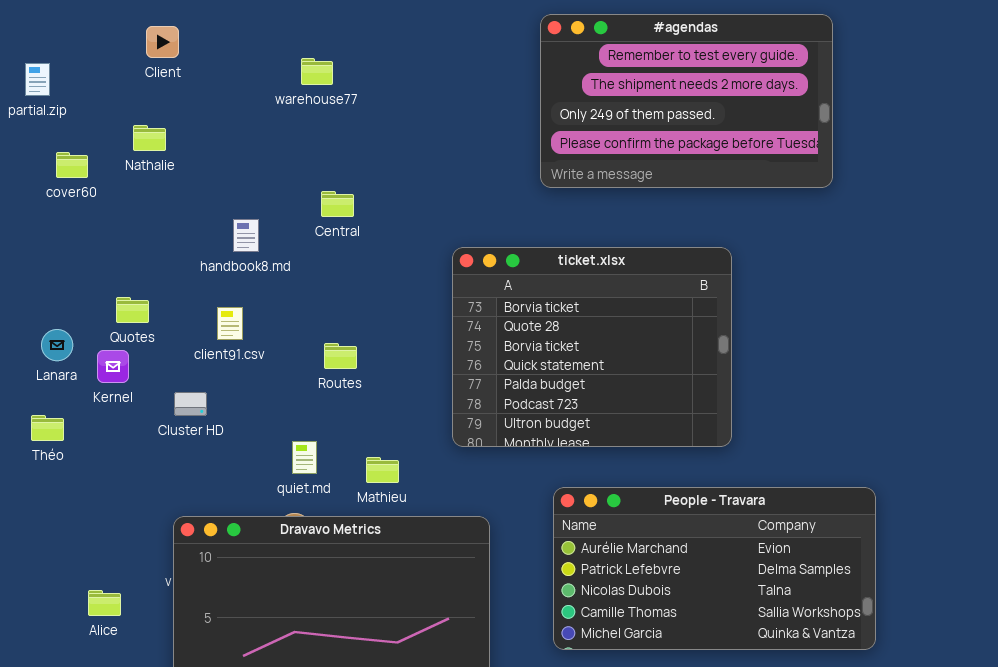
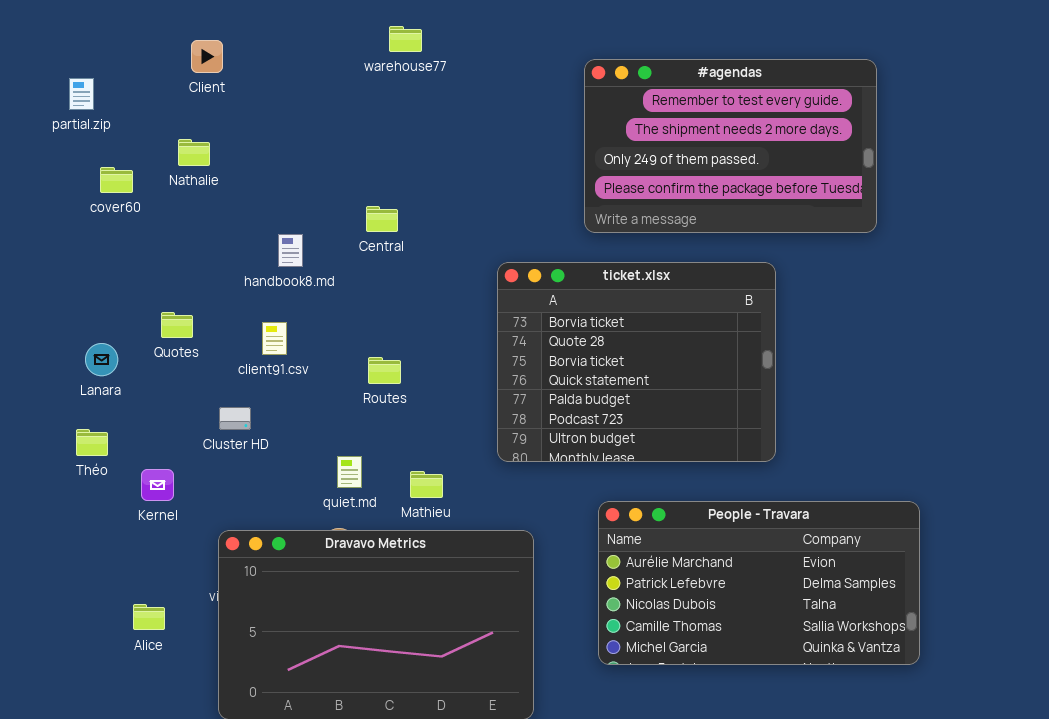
#agendas: [540,14,833,188] -> [584,59,877,233], moved
warehouse77: [301,58,333,85] -> [389,26,422,52], moved
Kernel: [97,350,129,383] -> [141,469,174,501], moved

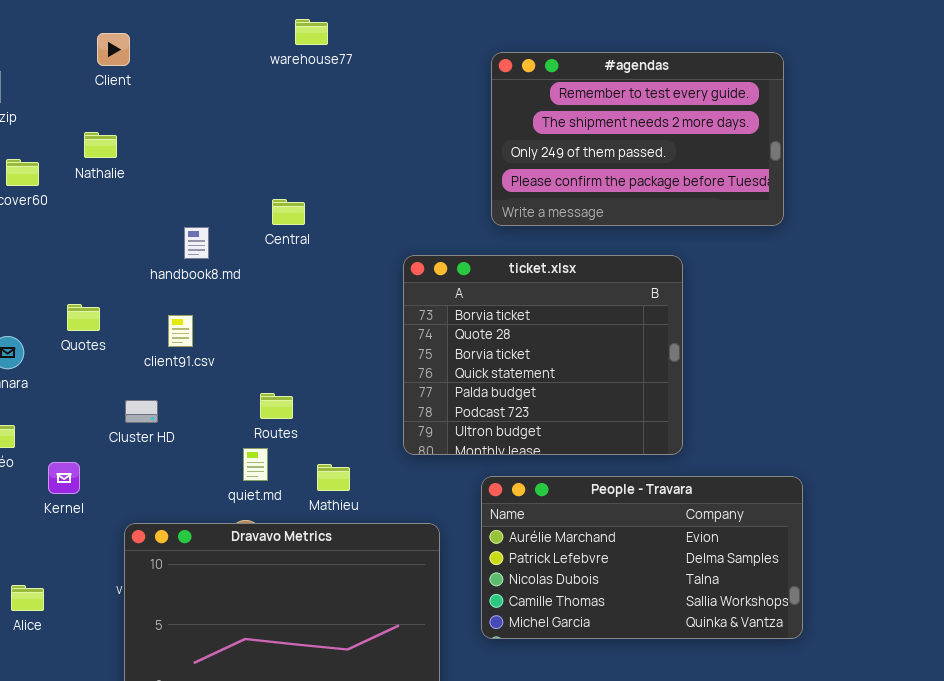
Routes: [368,357,401,384] -> [260,393,293,419], moved
People - Travara: [598,501,920,665] -> [481,476,803,639], moved
Alice: [133,604,165,630] -> [11,585,44,611], moved

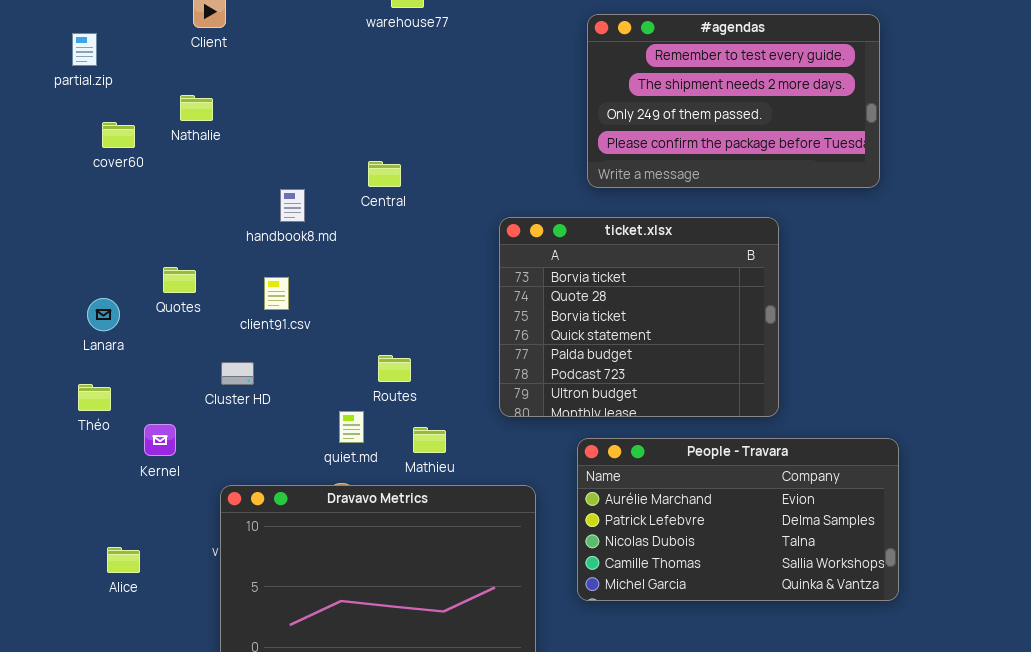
Routes: [260,393,293,419] -> [378,355,411,382], moved

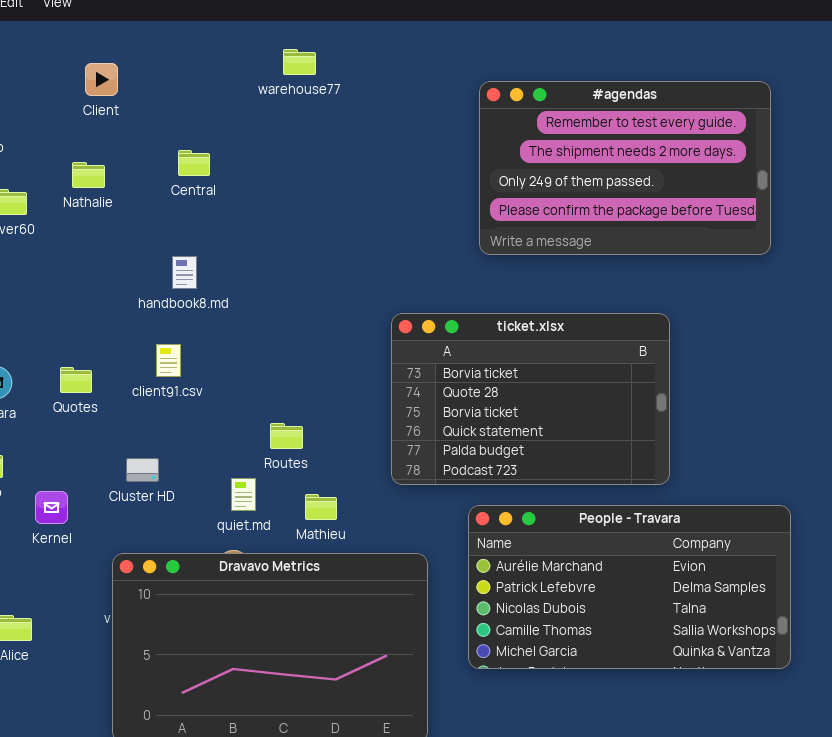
Central: [368,161,401,187] -> [178,150,210,176], moved
ticket.xlsx: [499,217,779,417] -> [391,313,670,485], resized
Quotes: [163,267,196,293] -> [60,367,92,393], moved
Cluster HD: [221,362,254,385] -> [126,458,159,482], moved

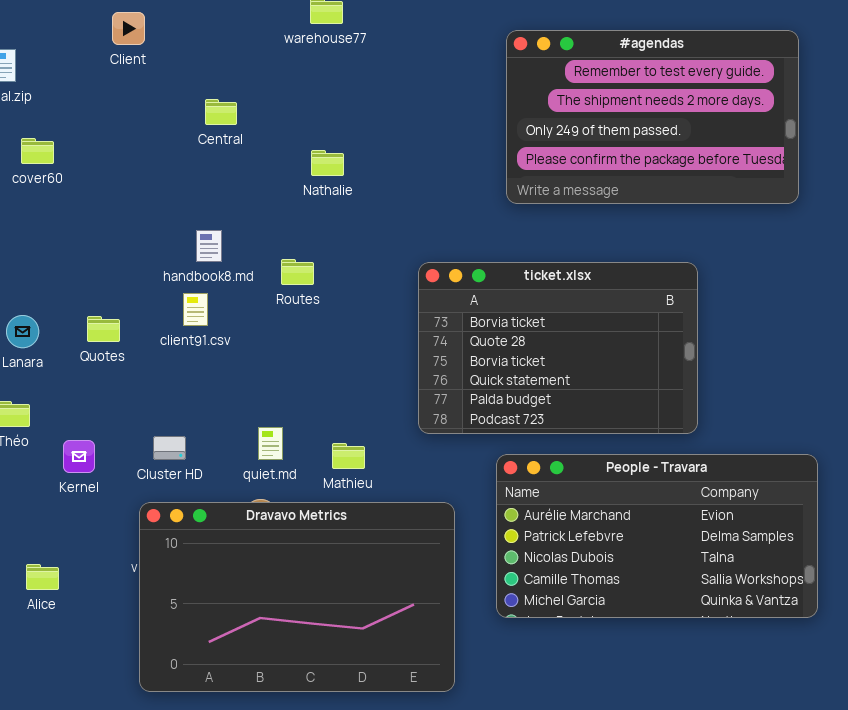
Nathalie: [72,162,105,188] -> [311,150,344,176], moved
handbook8.md: [172,256,197,289] -> [196,230,222,262], moved
Routes: [270,423,303,449] -> [281,259,314,285], moved
Cluster HD: [126,458,159,482] -> [153,436,186,460], moved

